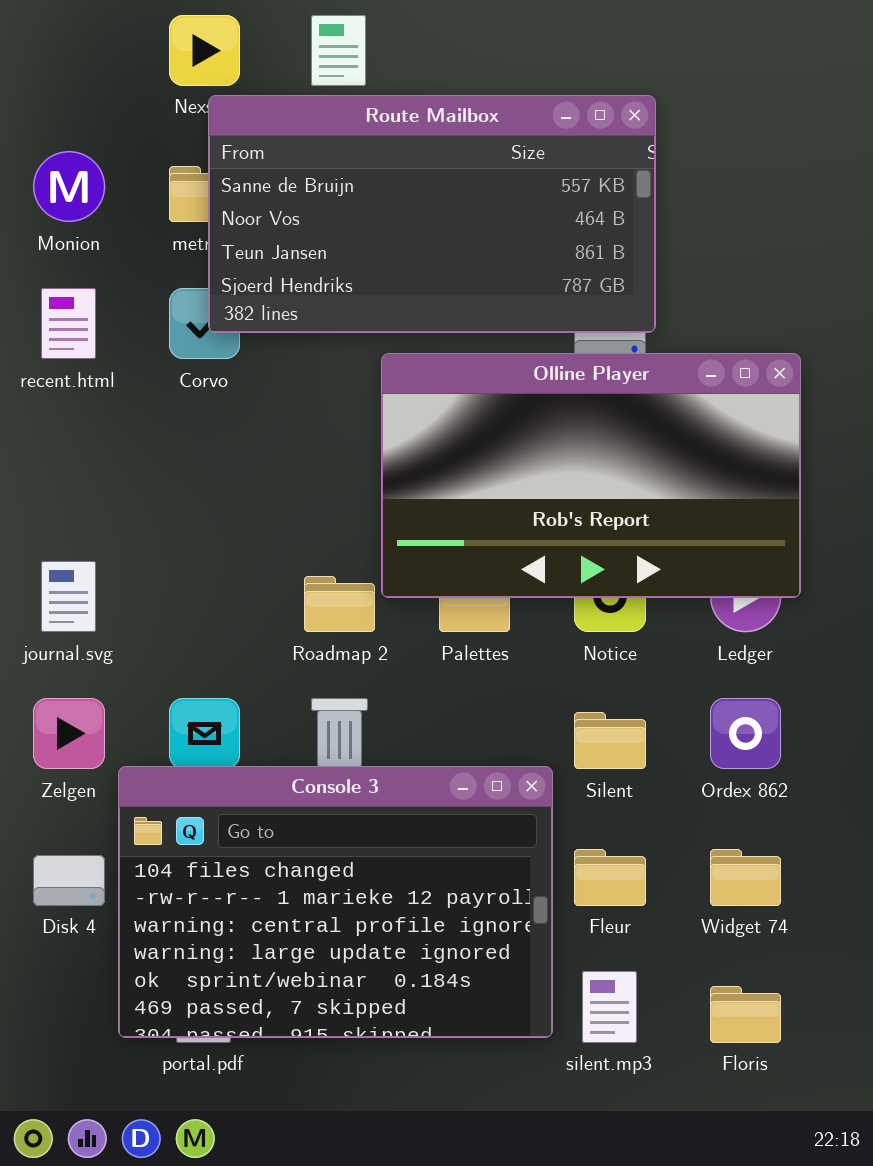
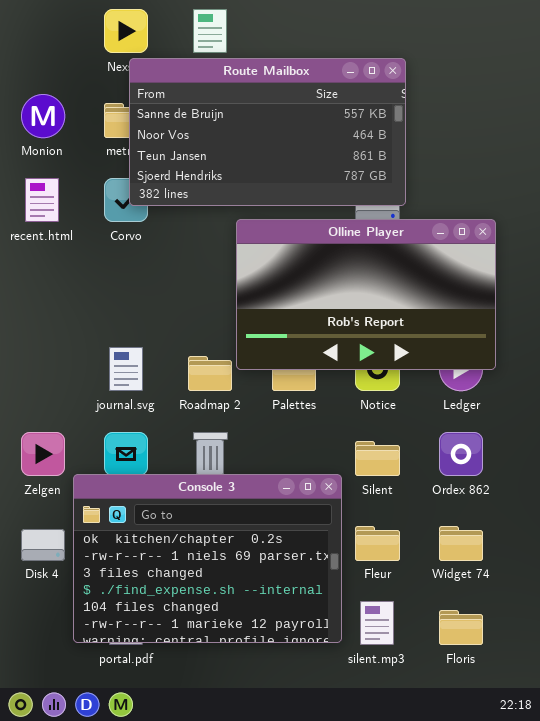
journal.svg: [41,561,96,632] -> [109,347,143,391], moved
Console 3: [118,766,553,1038] -> [73,474,342,643], scrolled up 4 rows

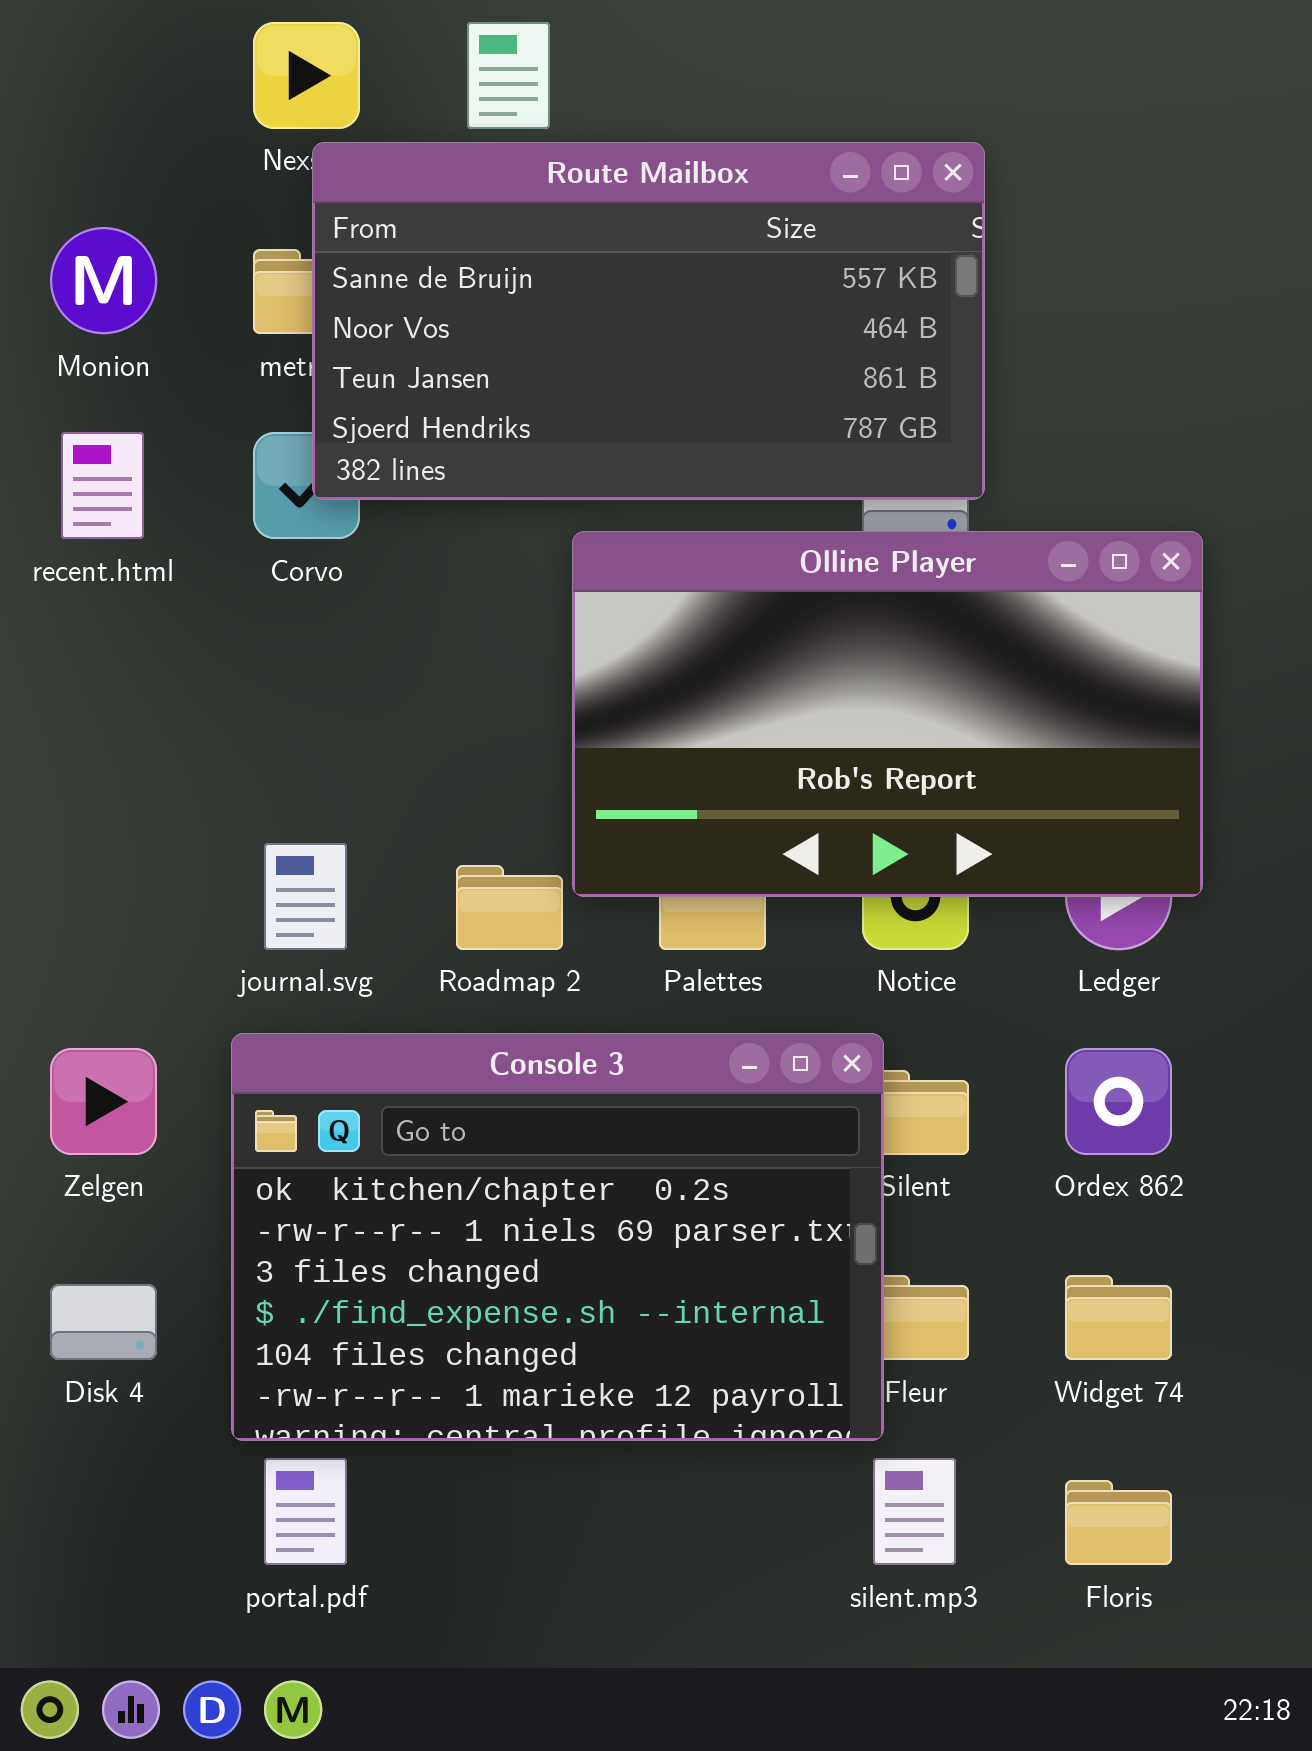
Console 3: [73,474,342,643] -> [231,1033,884,1441], moved

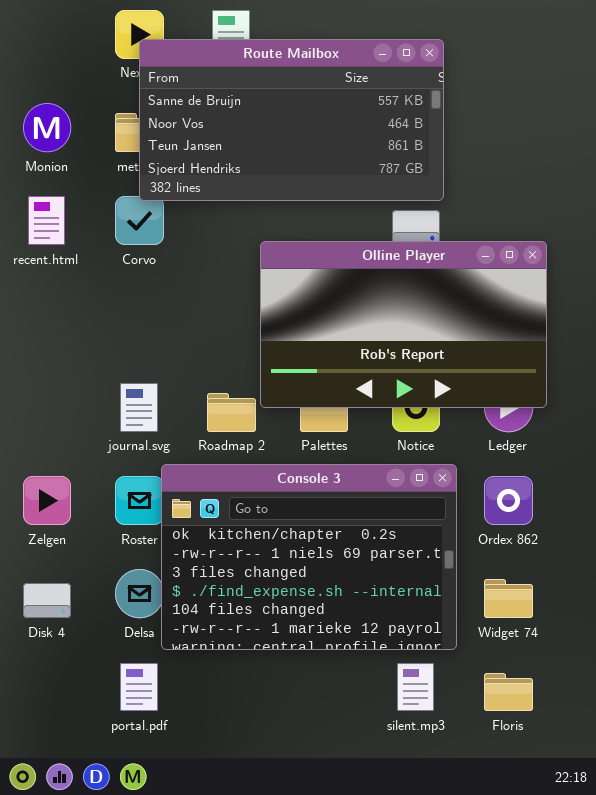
Route Mailbox: [312,142,985,500] -> [139,39,444,201], moved
Console 3: [231,1033,884,1441] -> [161,464,457,650], moved

